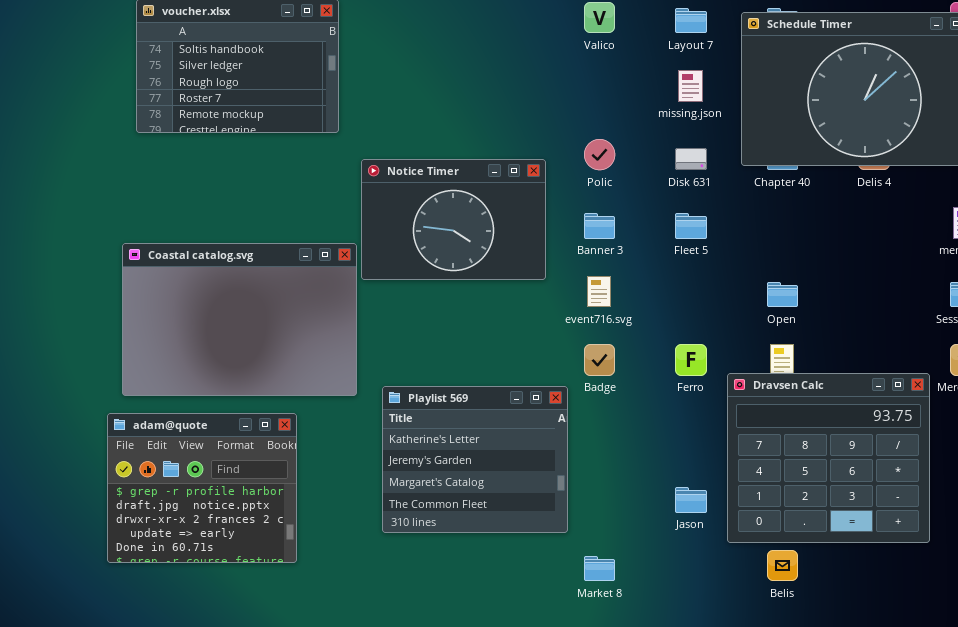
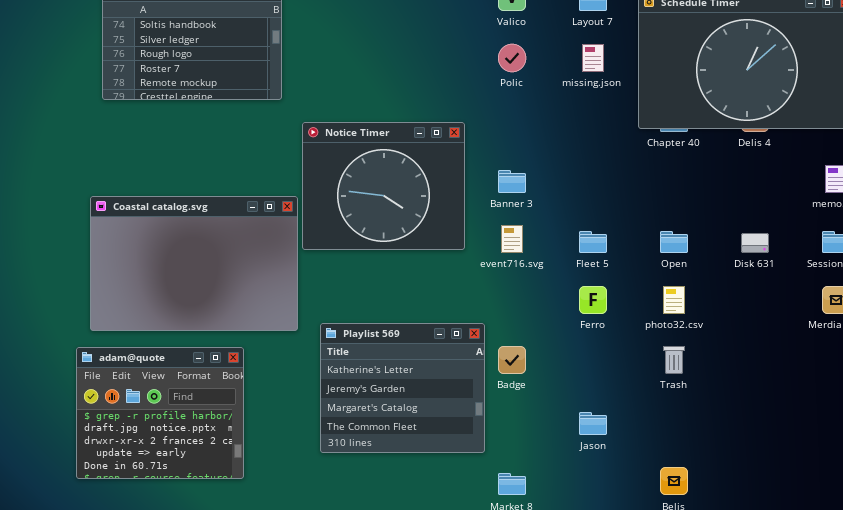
Polic: [584,139,615,170] -> [498,44,526,72], moved
Disk 631: [675,148,707,170] -> [741,233,769,253], moved
Notice Timer: [361,159,546,280] -> [302,122,465,250], resized
Fleet 5: [675,213,707,239] -> [579,231,607,253], moved
Badge: [584,344,615,376] -> [498,346,526,374], moved
Dravsen Calc: [727,373,930,543] -> none, closed

